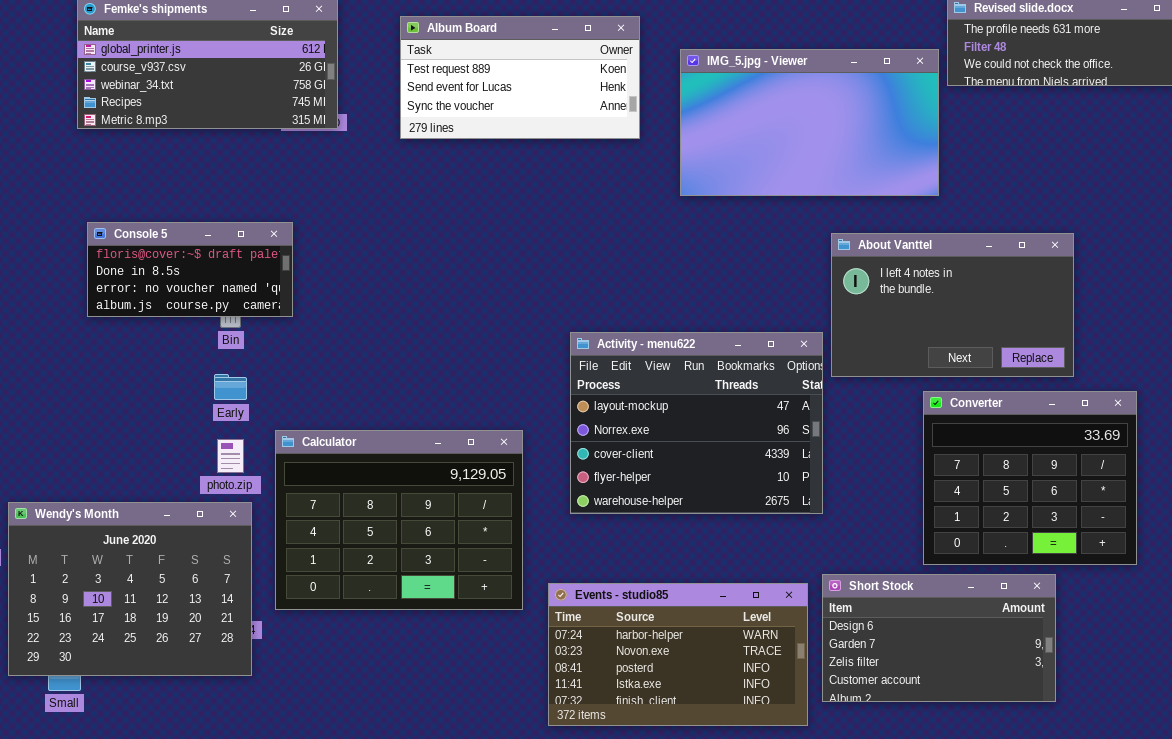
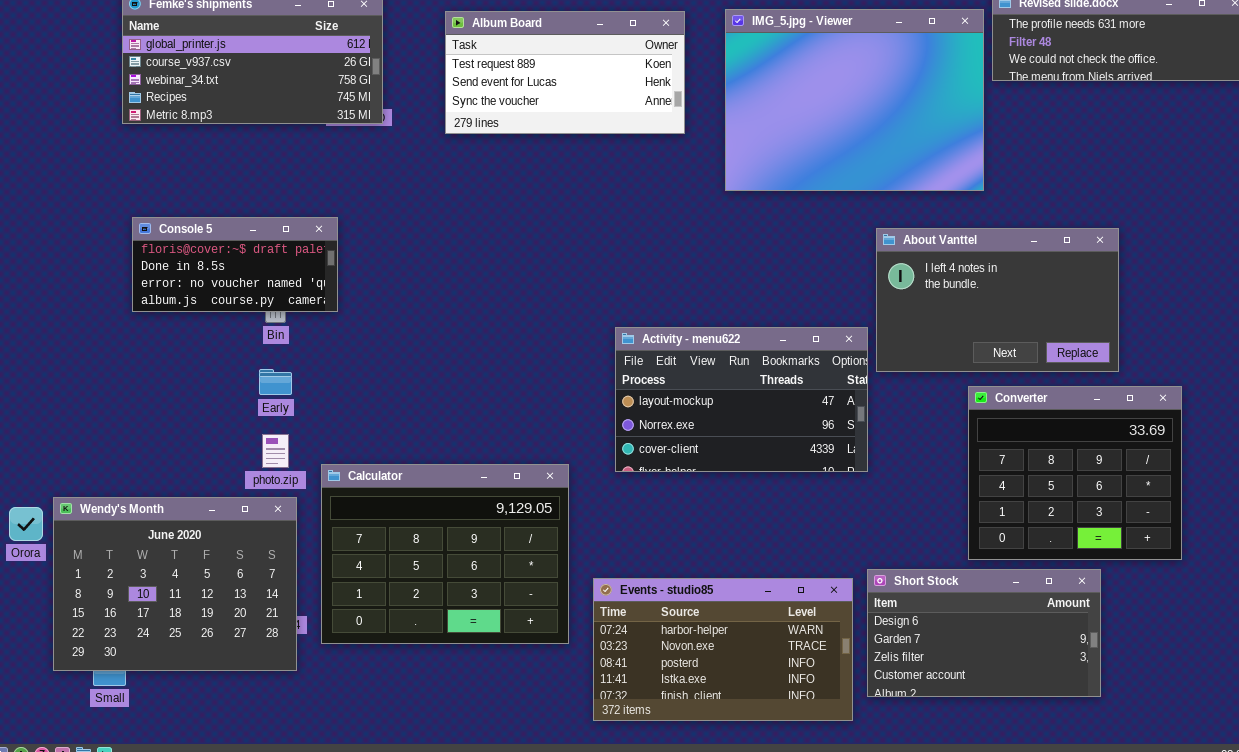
IMG_5.jpg - Viewer: [680,49,939,196] -> [725,9,984,191], resized
Activity - menu622: [570,332,823,514] -> [615,327,868,472], resized
Calculator: [275,430,523,610] -> [321,464,569,644], moved

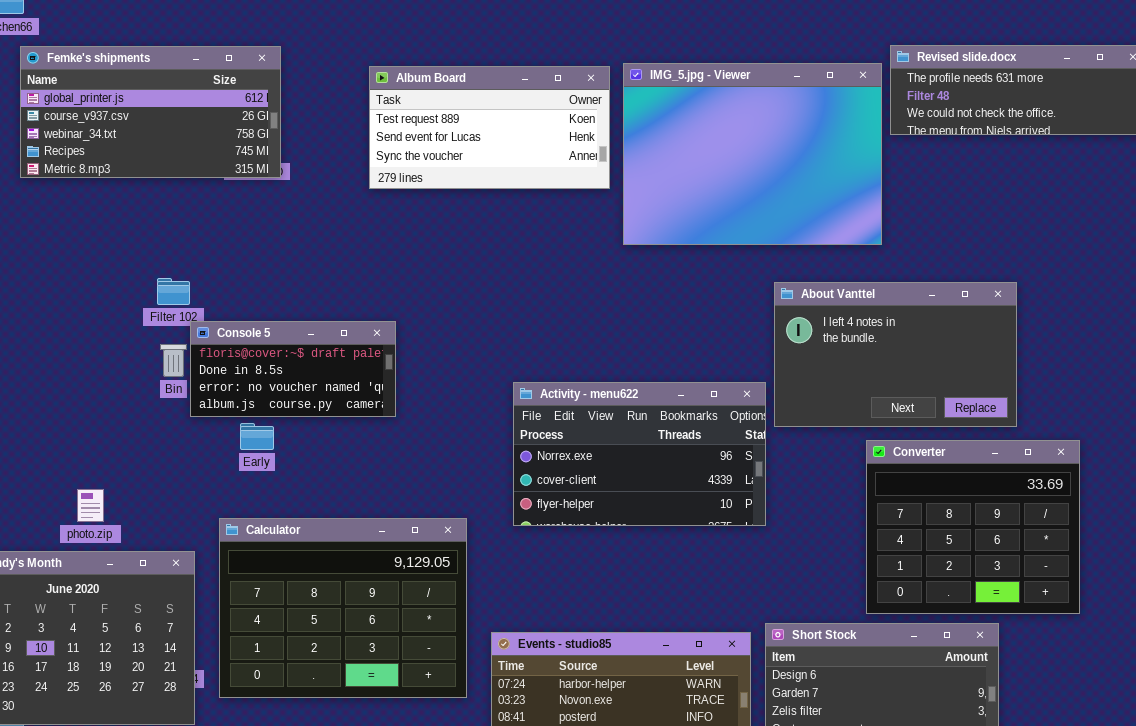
Album Board: [445,11,685,134] -> [369,66,610,189], moved
Console 5: [132,217,338,312] -> [190,321,396,417], moved
Activity - menu622: [615,327,868,472] -> [513,382,766,526], scrolled down 1 row
Early: [259,369,292,395] -> [240,423,274,450], moved
photo.zip: [262,434,289,468] -> [77,489,104,522], moved

